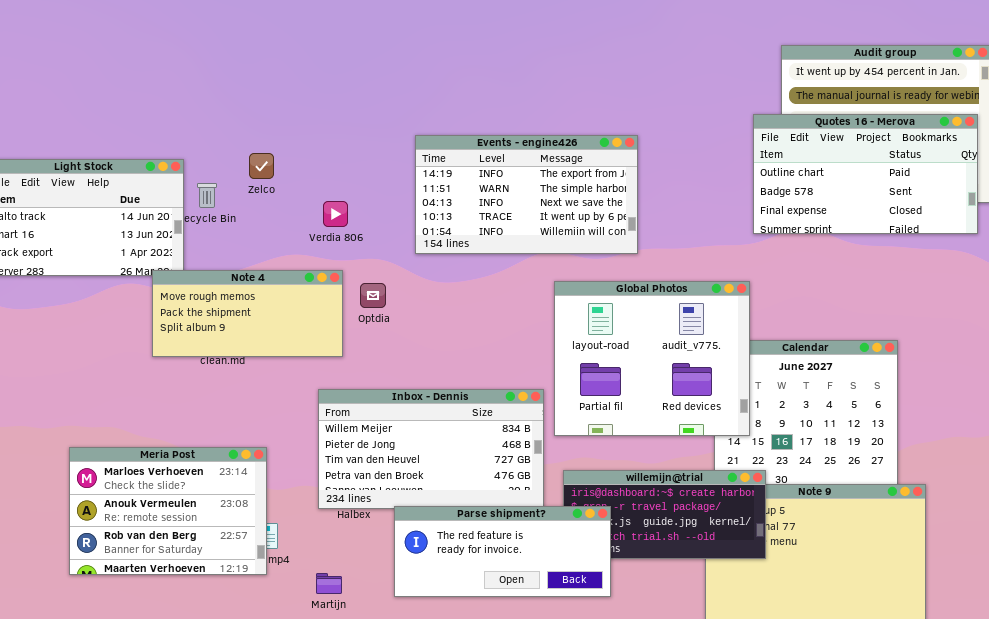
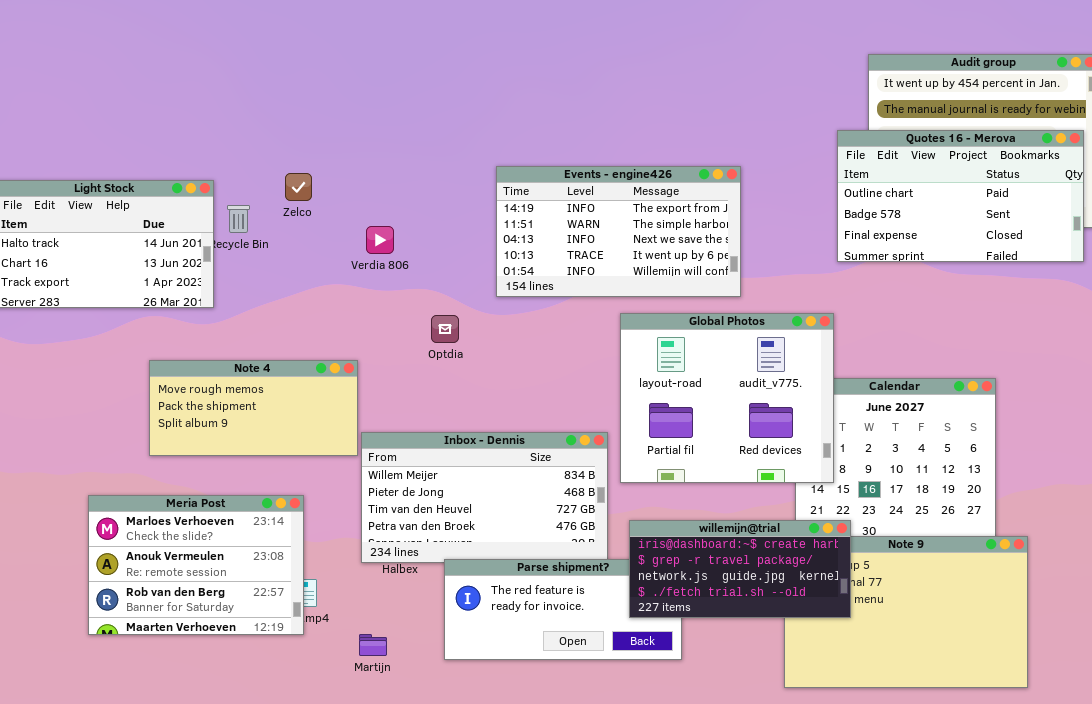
Events - engine426: [415,135,638,254] -> [496,166,741,297], moved
Note 4: [152,270,343,357] -> [149,360,358,456], moved
Optdia: [360,283,386,308] -> [431,315,459,343], moved
willemijn@trial: [563,470,766,559] -> [629,520,851,618], raised

